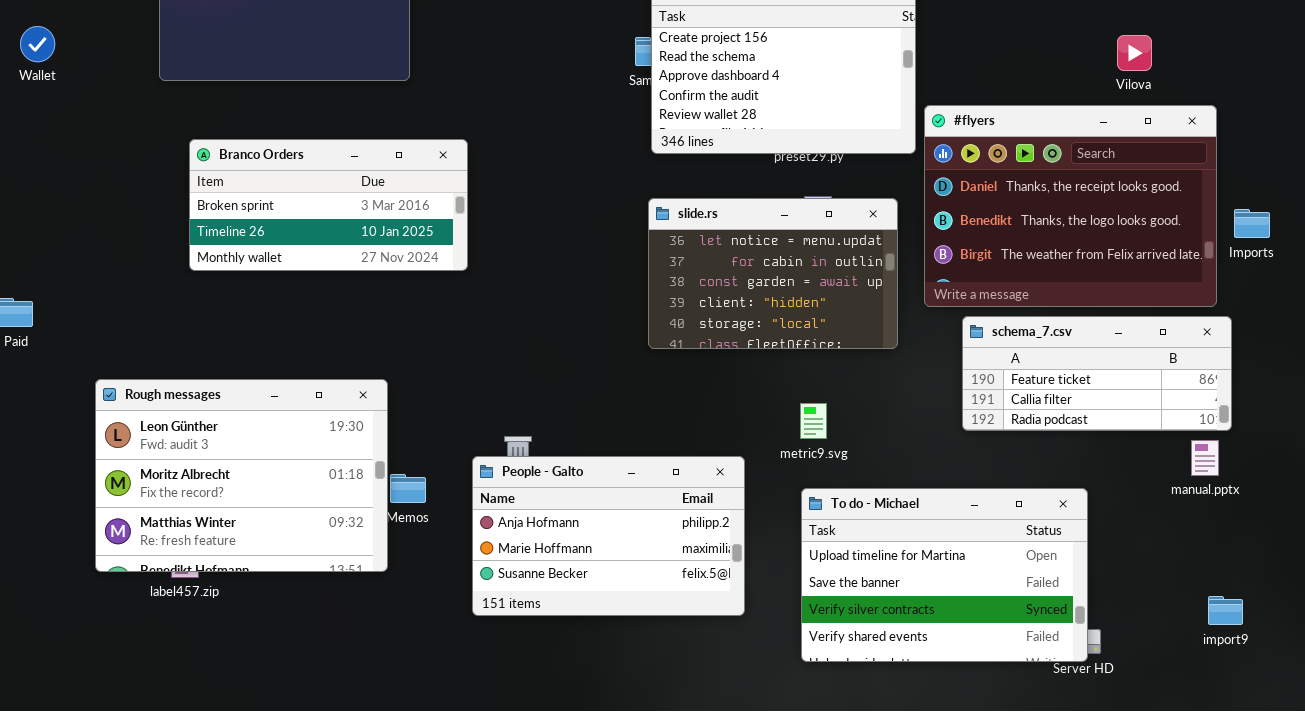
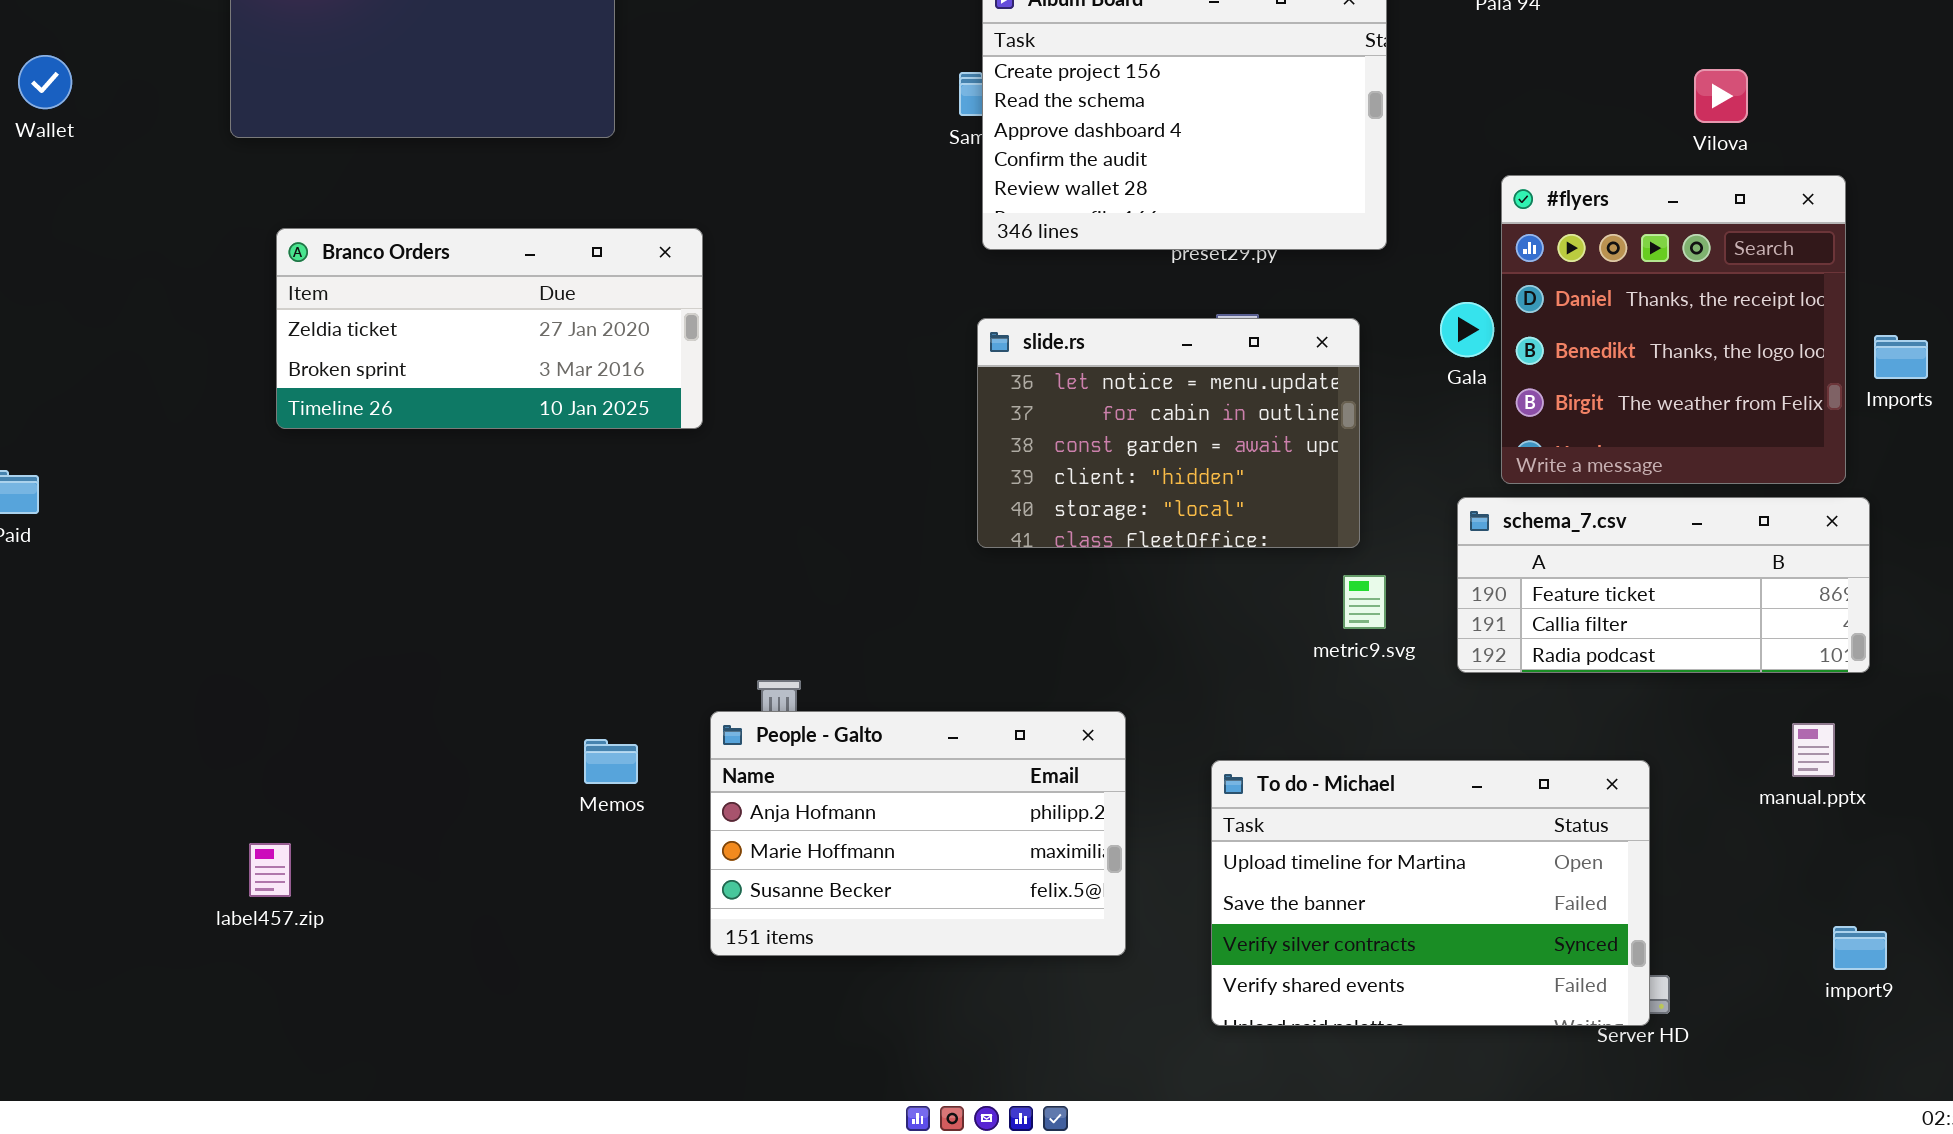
#flyers: [924,105,1217,307] -> [1501,175,1846,484], resized
Branco Orders: [189,139,468,271] -> [276,228,703,429], scrolled up 1 row
Rough messages: [95,379,388,572] -> none, closed
metric9.svg: [800,403,827,439] -> [1343,575,1386,629], moved
manual.pptx: [1191,440,1219,476] -> [1792,723,1835,777], moved

